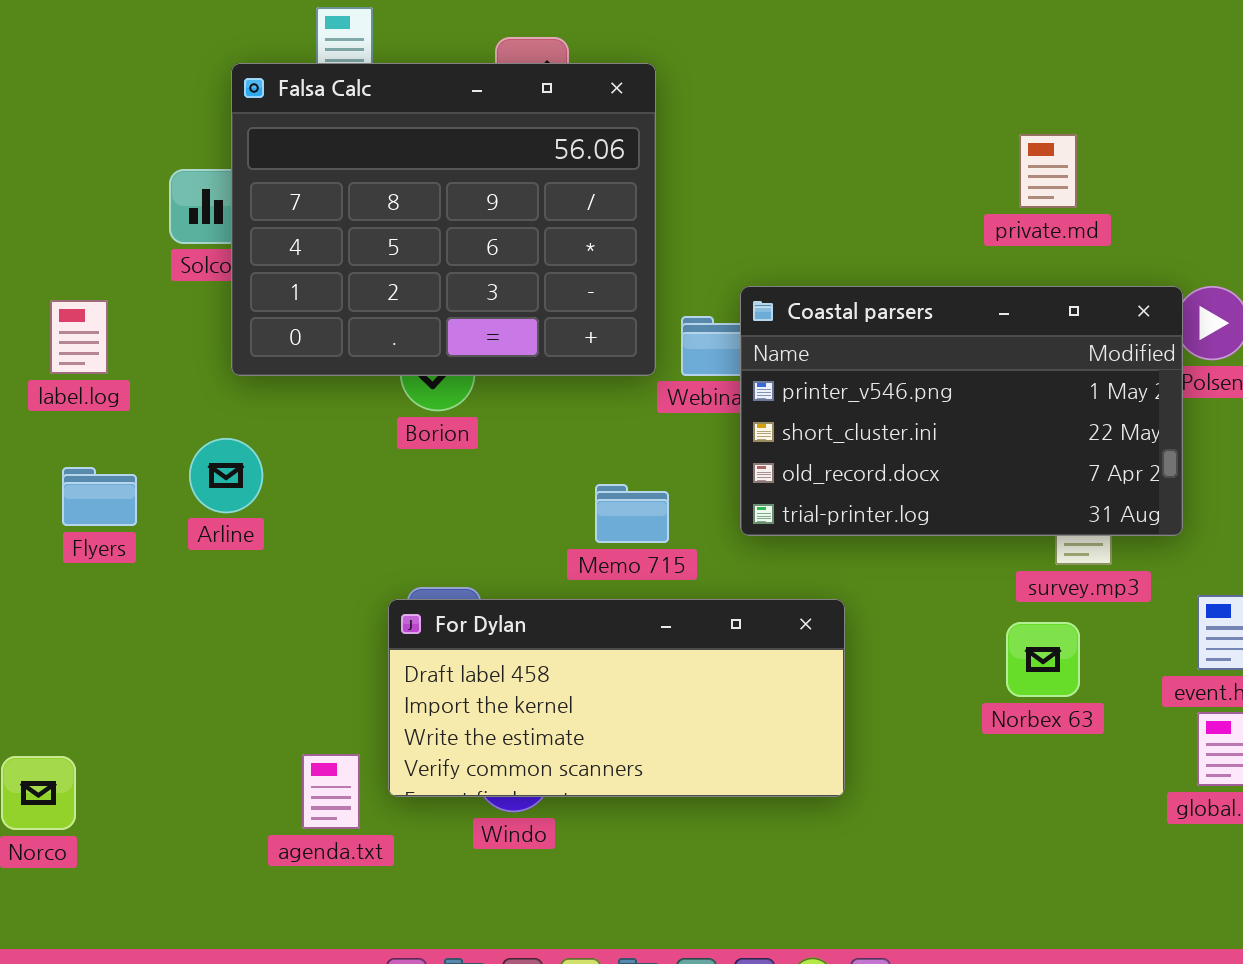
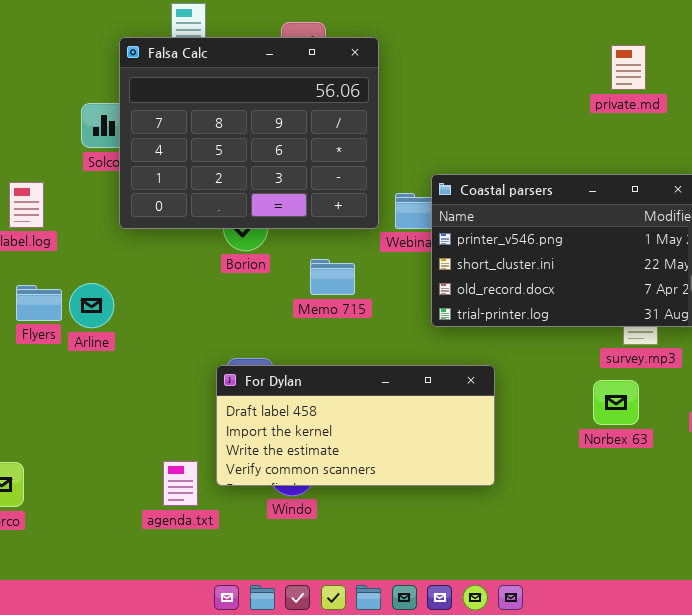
private.md: [1019,134,1077,208] -> [611,45,646,90], moved
Arline: [189,438,263,513] -> [69,283,114,328], moved
Memo 715: [595,484,669,543] -> [310,259,355,295], moved

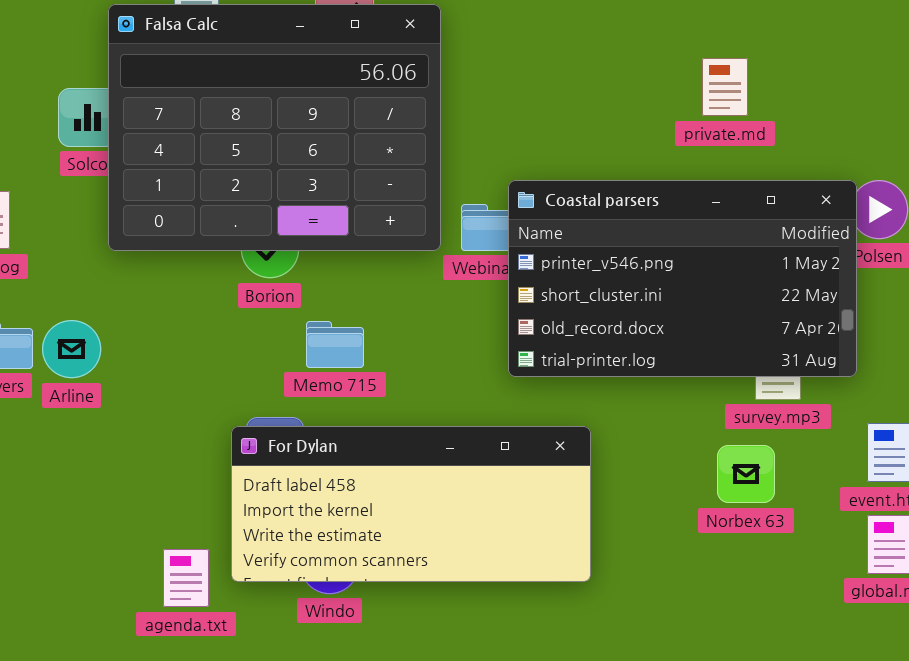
private.md: [611,45,646,90] -> [702,58,748,116], moved
Memo 715: [310,259,355,295] -> [306,321,364,368], moved

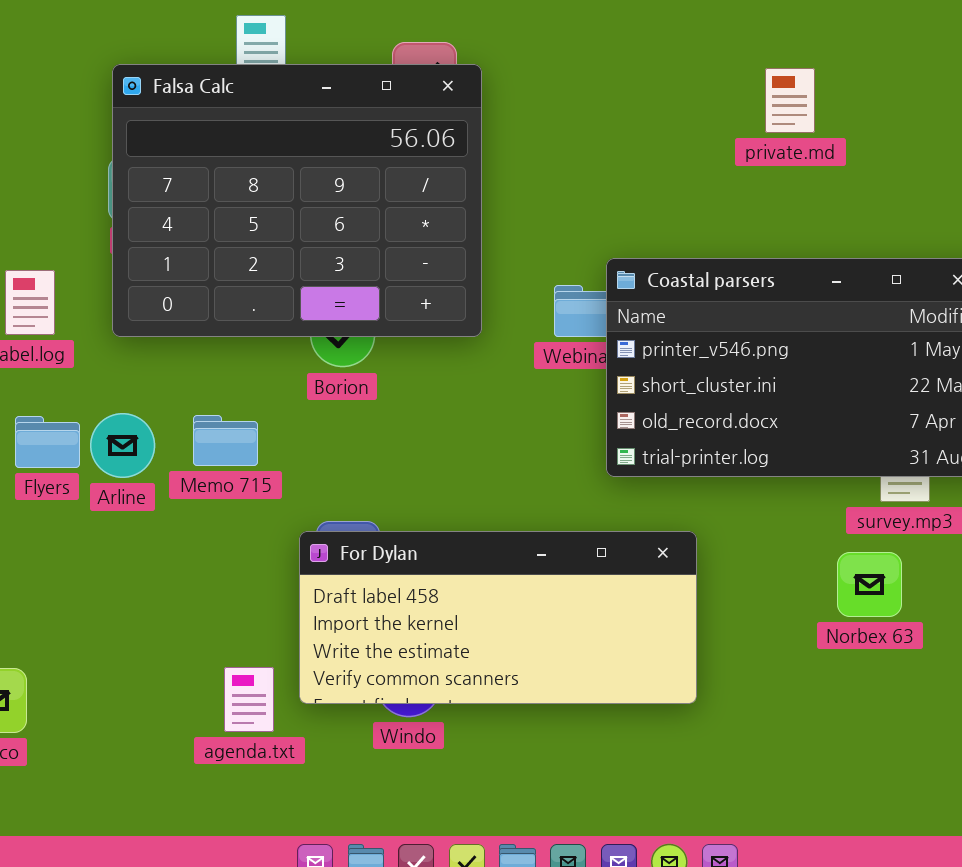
Falsa Calc: [108,4,441,251] -> [112,64,482,337], moved
private.md: [702,58,748,116] -> [765,68,815,133], moved
Memo 715: [306,321,364,368] -> [193,415,258,466], moved

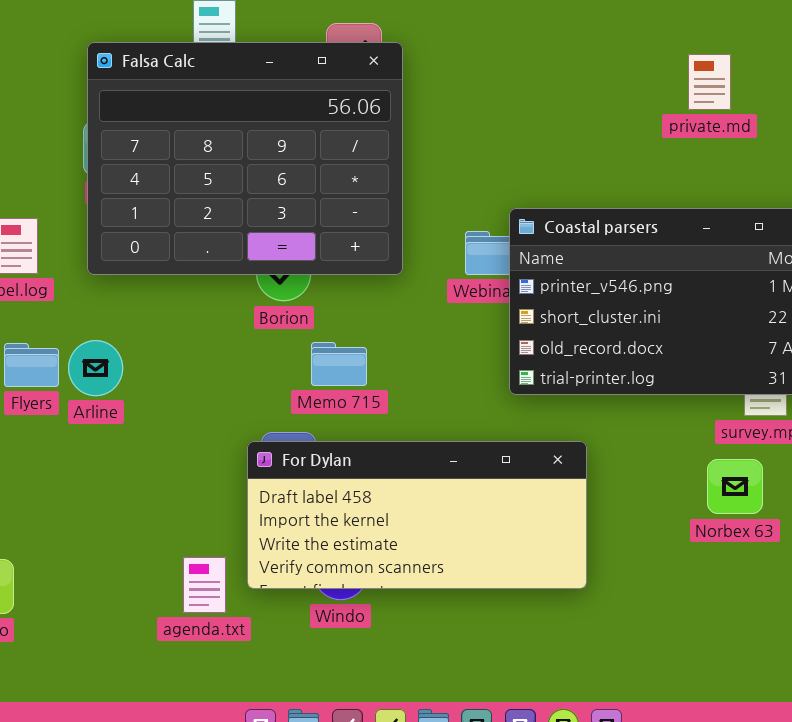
private.md: [765,68,815,133] -> [688,54,731,110], moved
Memo 715: [193,415,258,466] -> [311,342,367,386], moved

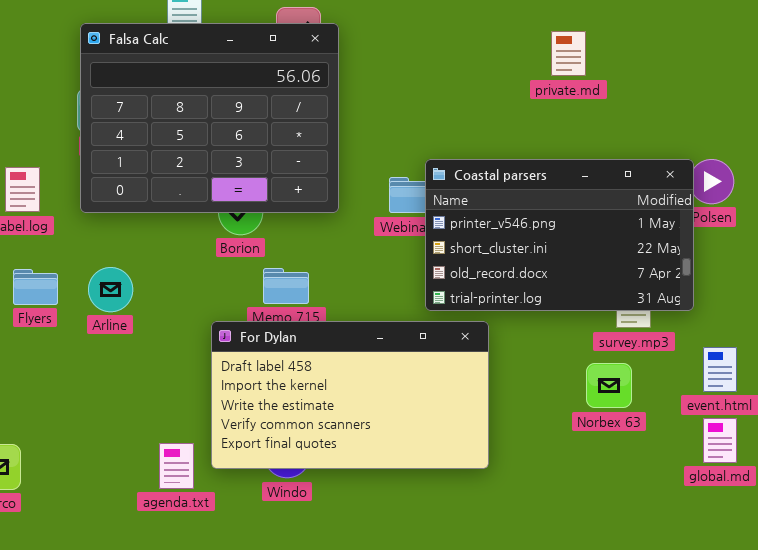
private.md: [688,54,731,110] -> [551,31,586,76], moved
Arline: [68,340,123,396] -> [88,267,133,312], moved
For Dylan: [247,441,587,589] -> [211,321,489,469], resized

